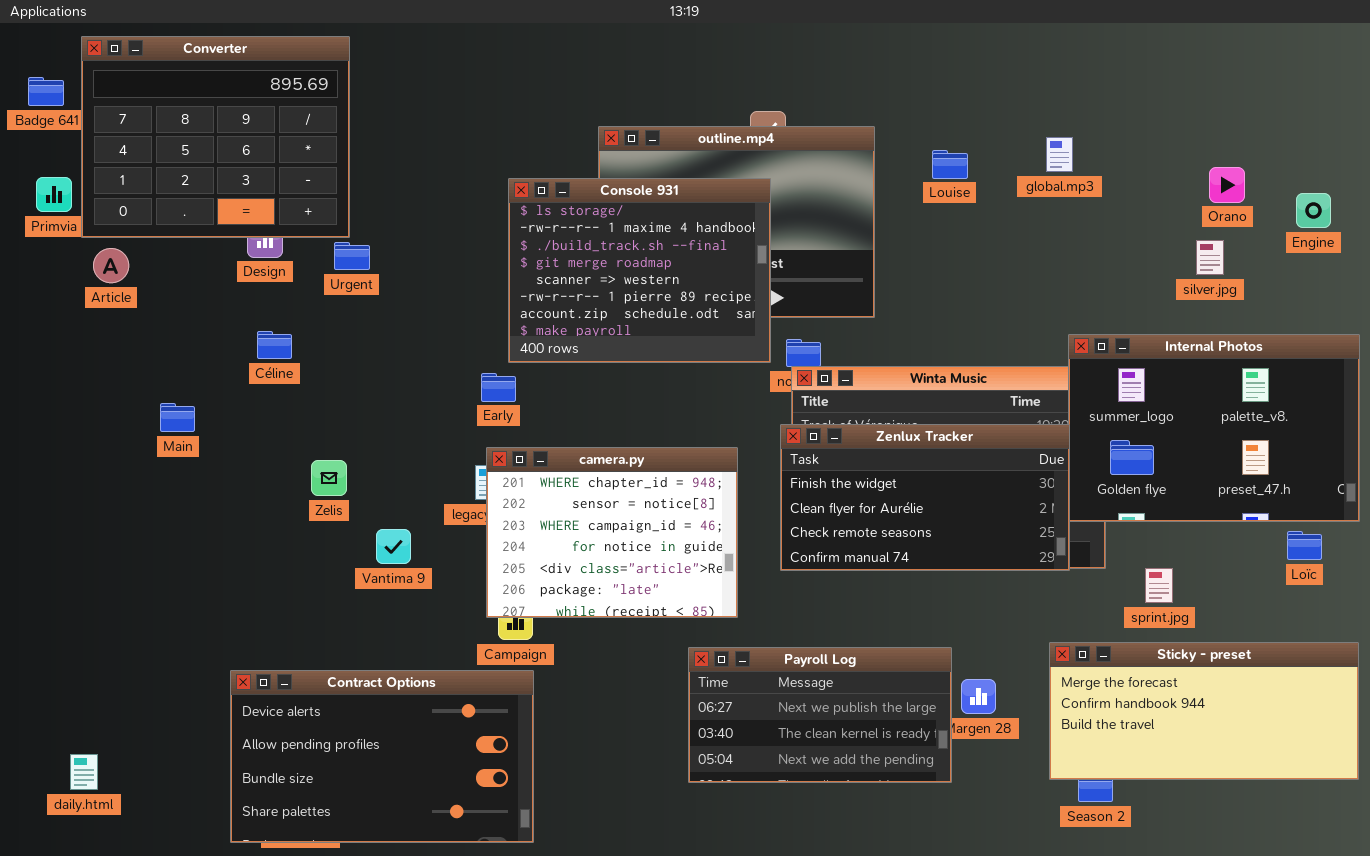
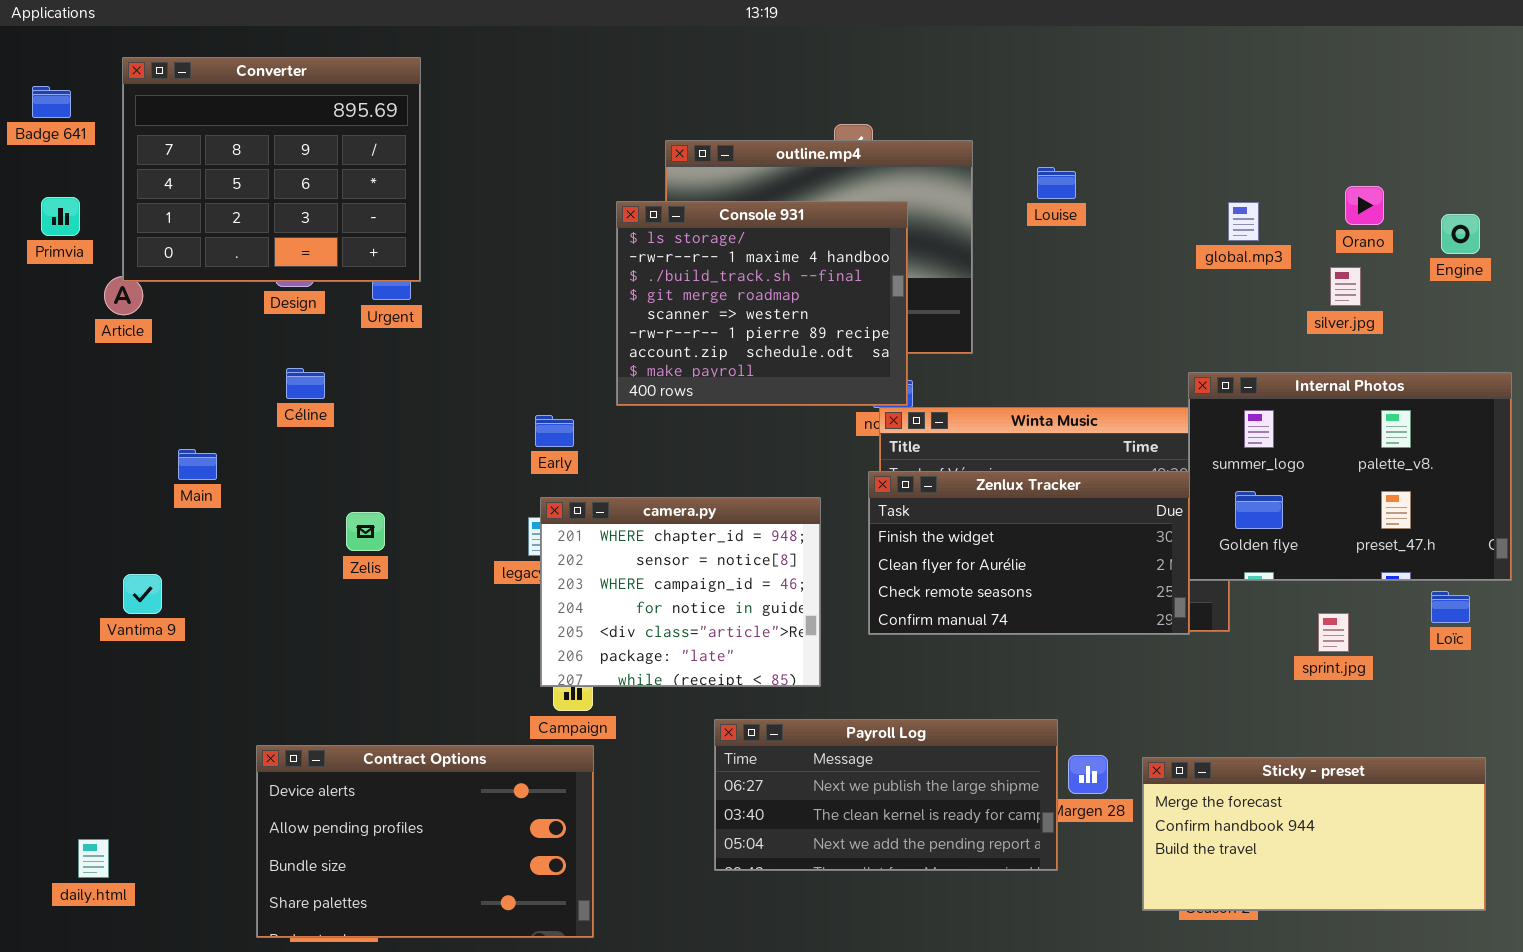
Converter: [81,36,350,238] -> [122,57,421,282], moved
global.mp3: [1046,137,1073,172] -> [1228,202,1259,241], moved
Console 931: [508,178,771,363] -> [616,201,908,406], moved
Vantima 9: [376,529,411,564] -> [123,574,162,614], moved
sprint.jpg: [1145,568,1173,603] -> [1318,613,1349,652], moved
Sticky - preset: [1049,642,1359,780] -> [1142,757,1486,911], moved
Payroll Log: [688,647,952,783] -> [714,719,1058,871], resized

